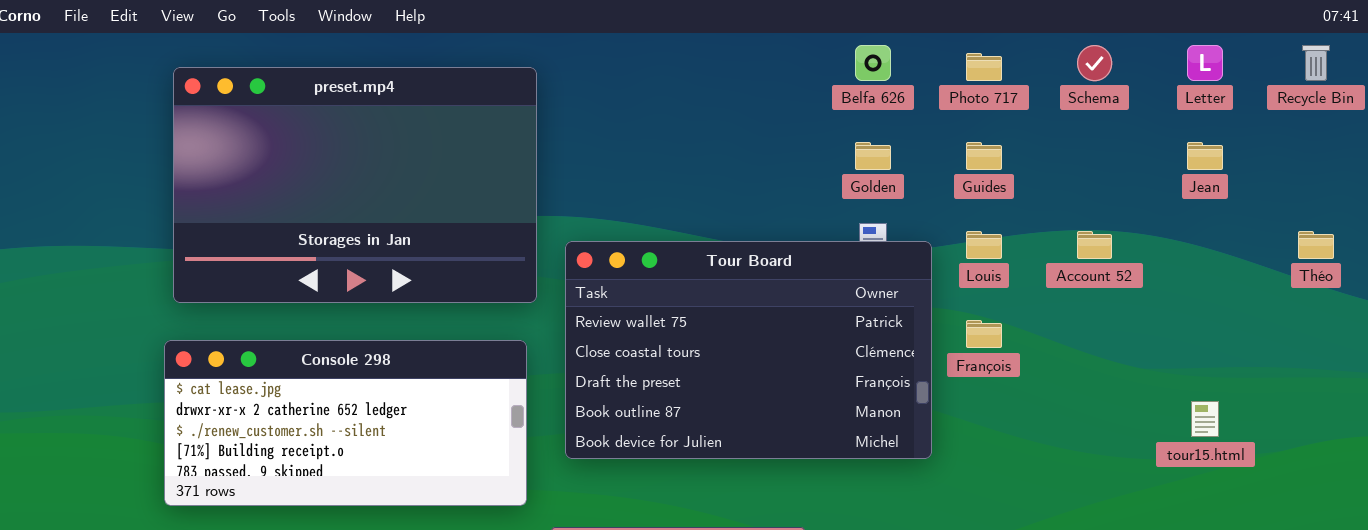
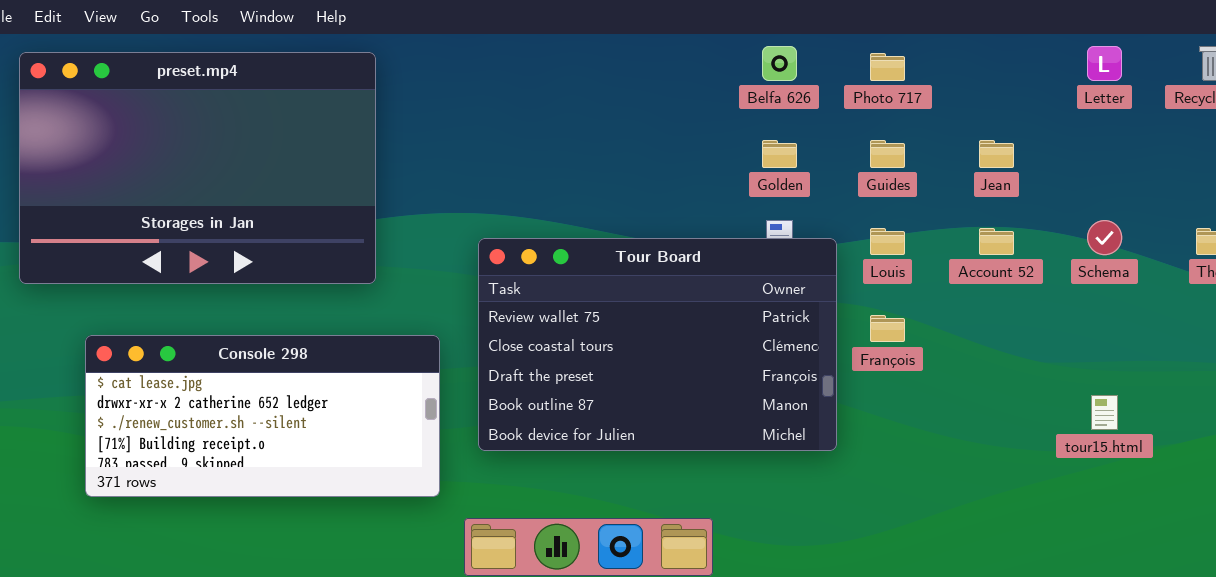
Schema: [1077,45,1112,81] -> [1087,220,1122,255], moved
preset.mp4: [173,67,537,303] -> [19,52,376,284], moved
Jean: [1187,142,1223,170] -> [979,140,1014,168], moved

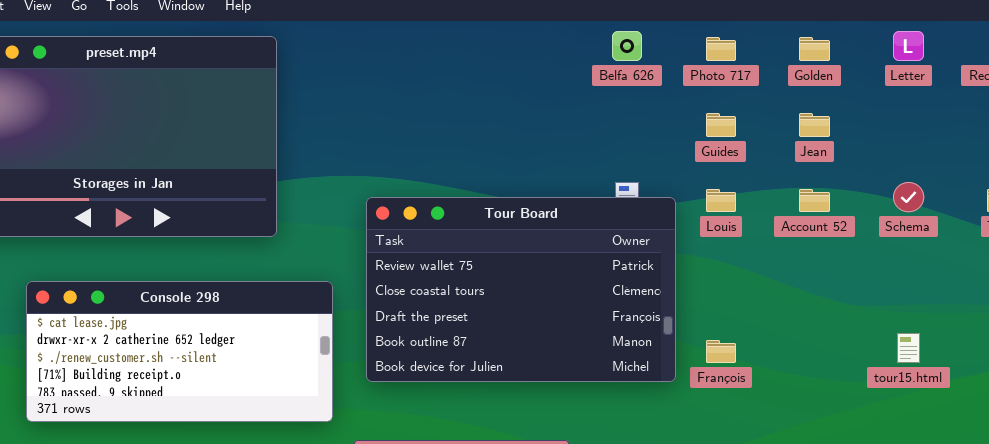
Golden: [762,140,797,168] -> [799,37,830,61], moved
François: [870,315,905,342] -> [706,340,736,363], moved

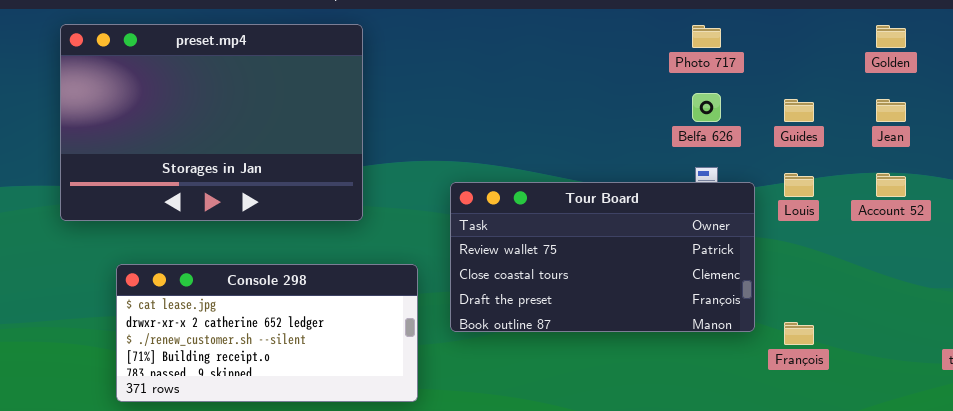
Belfa 626: [612,31,642,61] -> [692,93,721,122], moved
Photo 717: [706,37,736,61] -> [692,25,721,48], moved
Tour Board: [366,197,676,382] -> [450,182,755,332], resized

